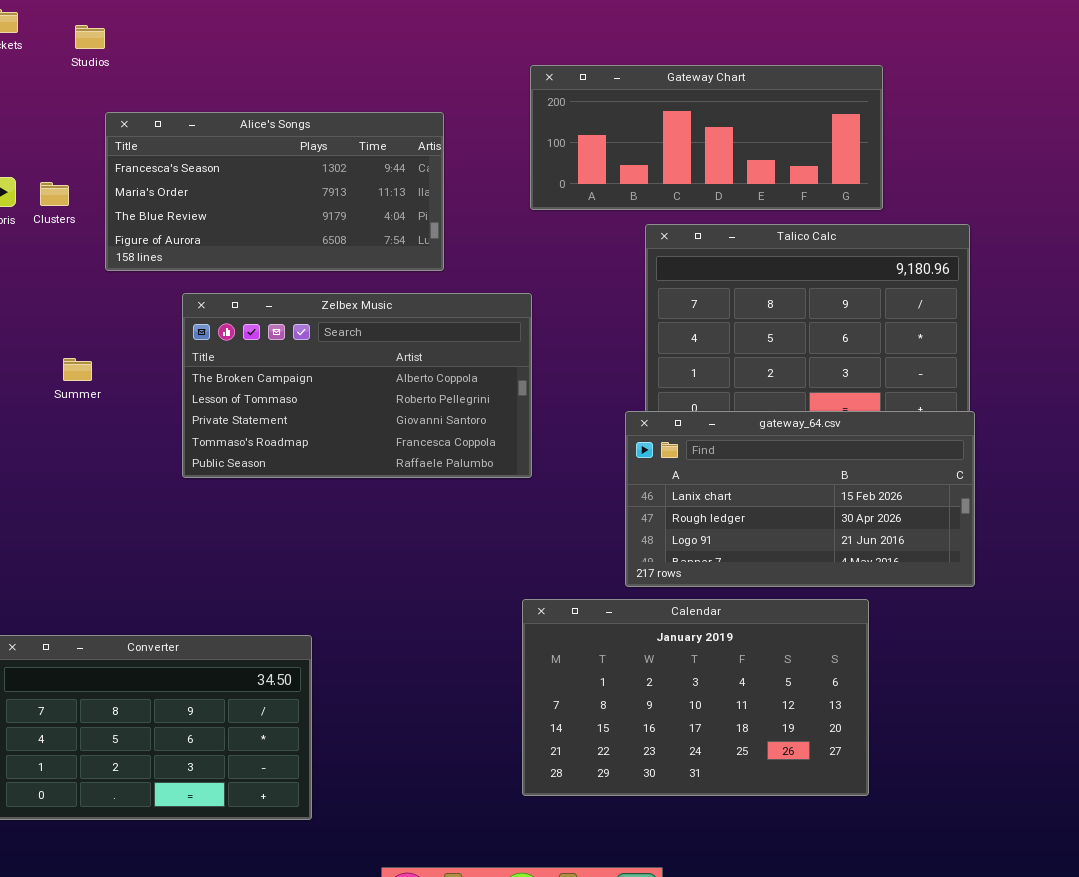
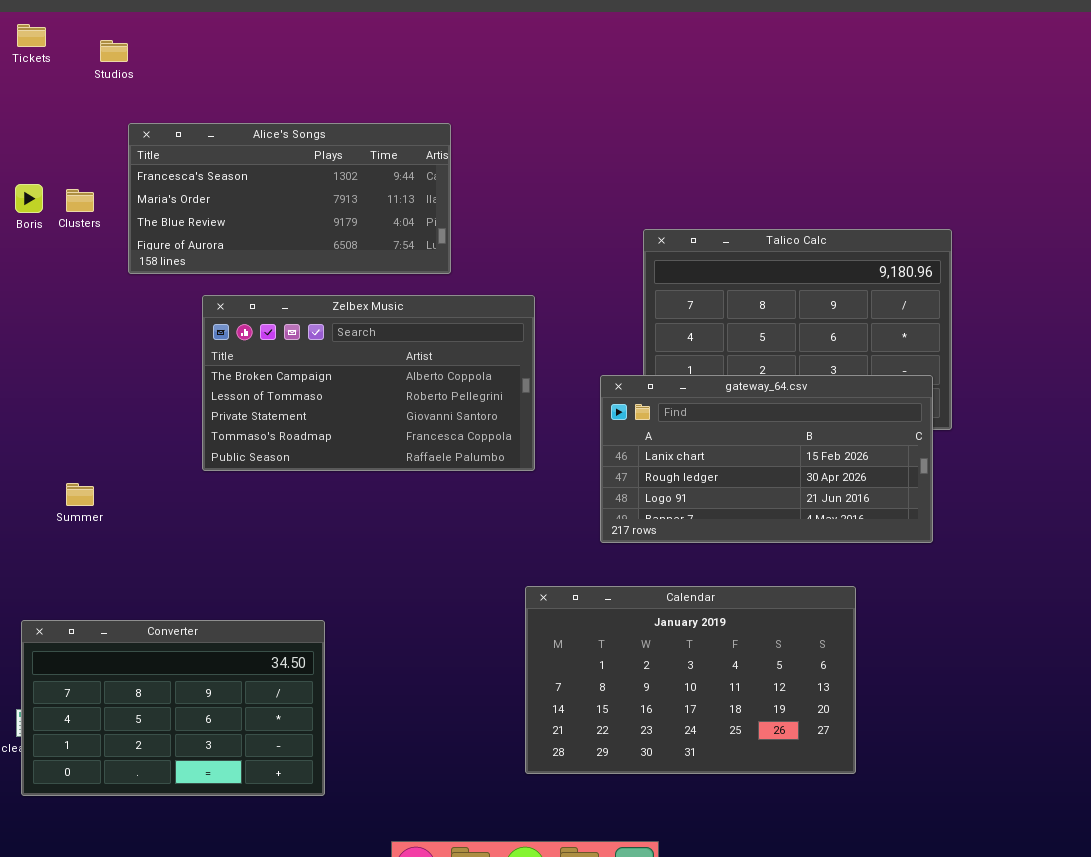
Gateway Chart: [530,65,883,210] -> none, closed
Summer: [63,358,92,381] -> [66,483,94,506], moved
gateway_64.csv: [625,411,975,587] -> [600,375,933,543], moved

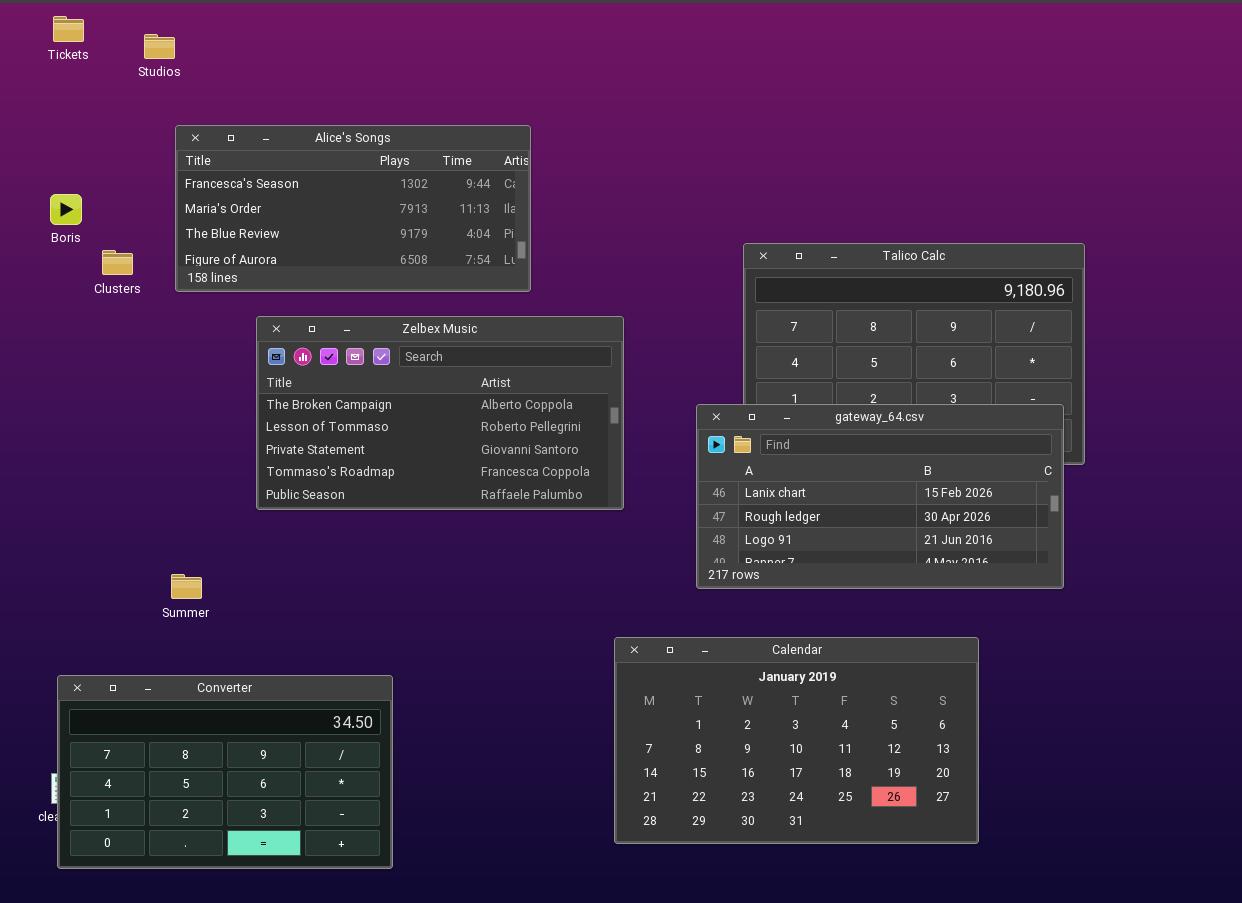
Clusters: [66,189,94,212] -> [102,250,133,275], moved
Summer: [66,483,94,506] -> [171,574,202,599], moved

